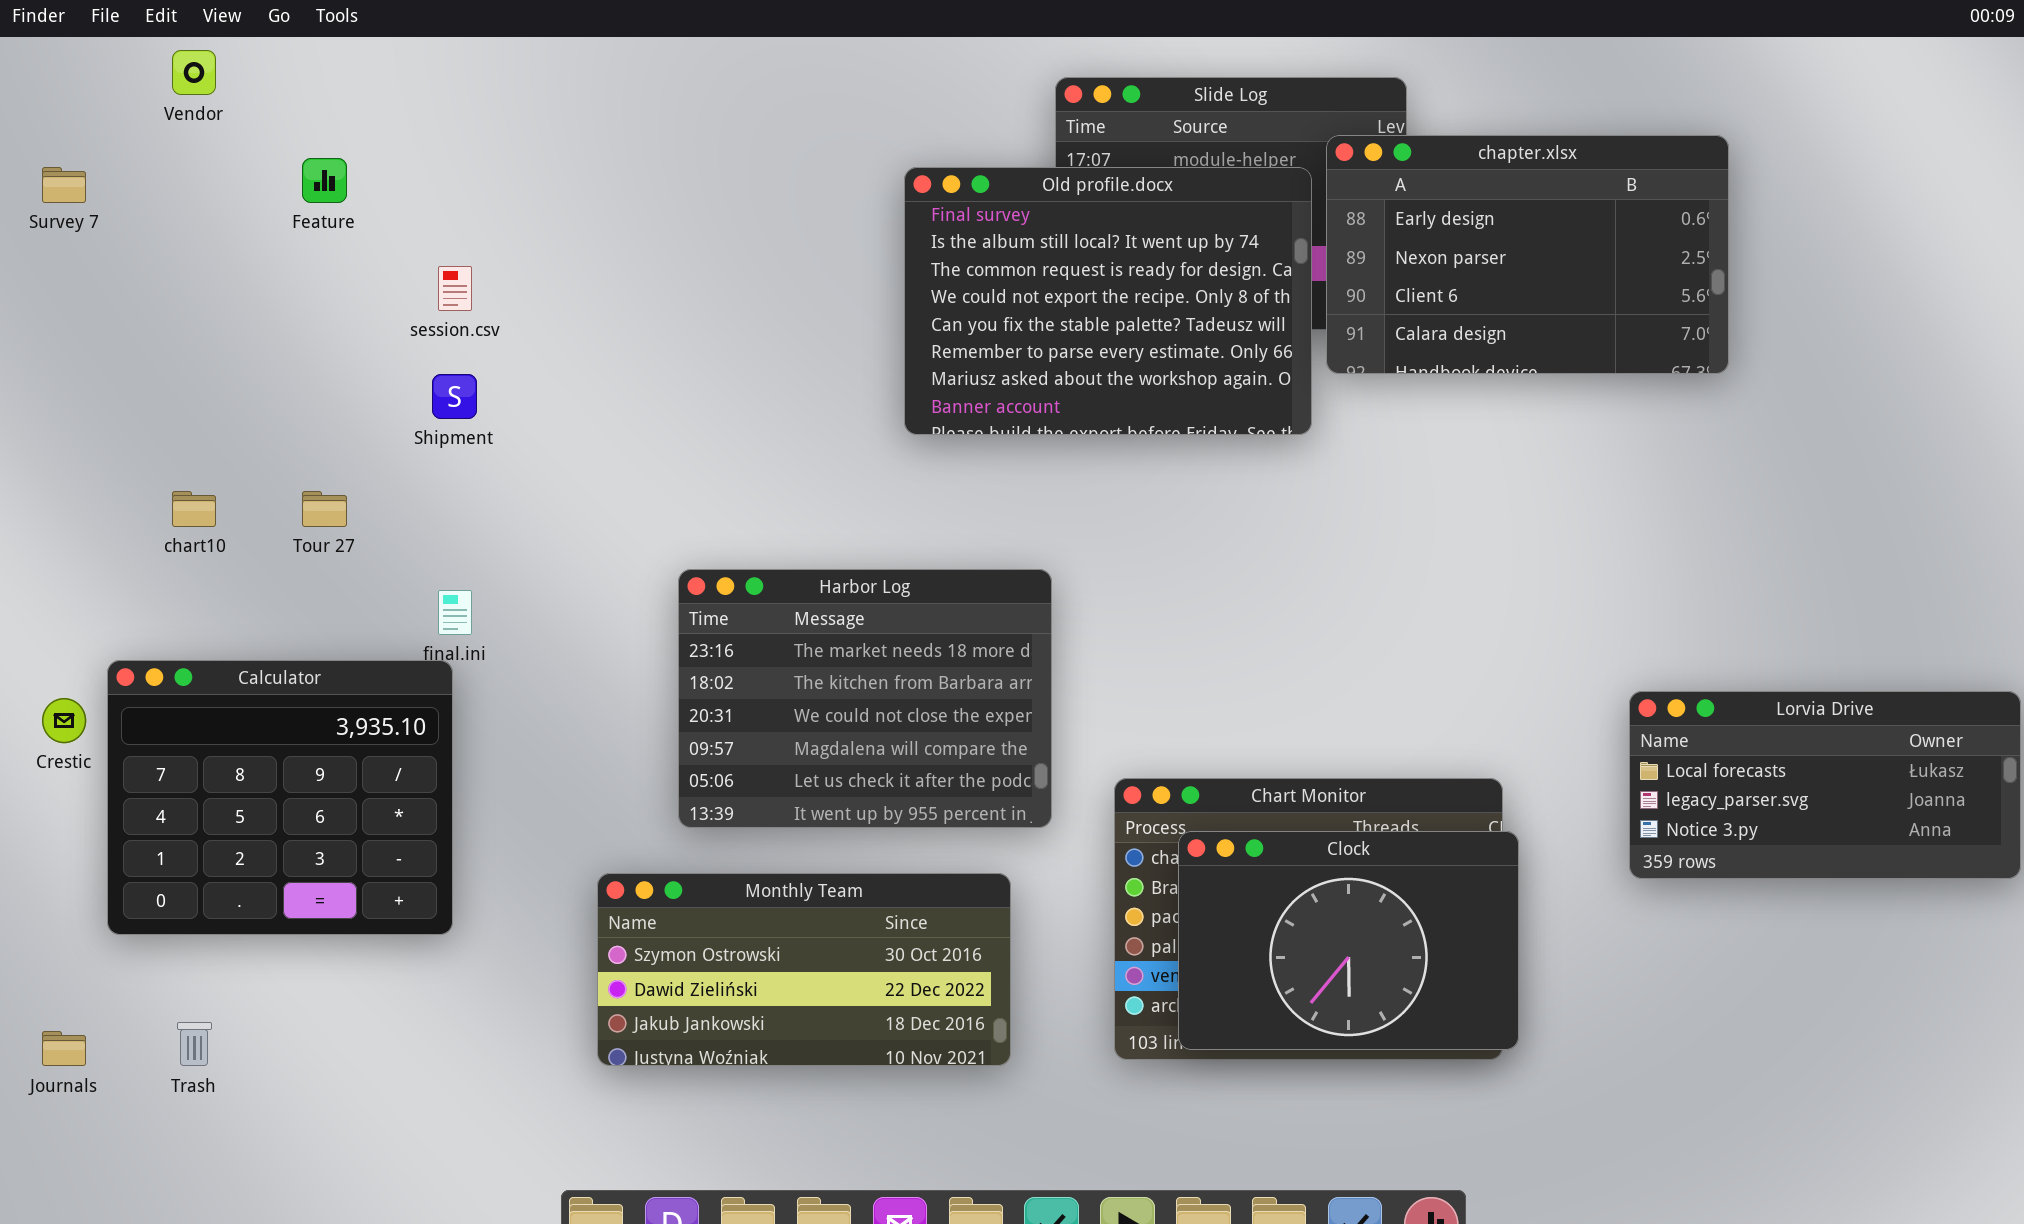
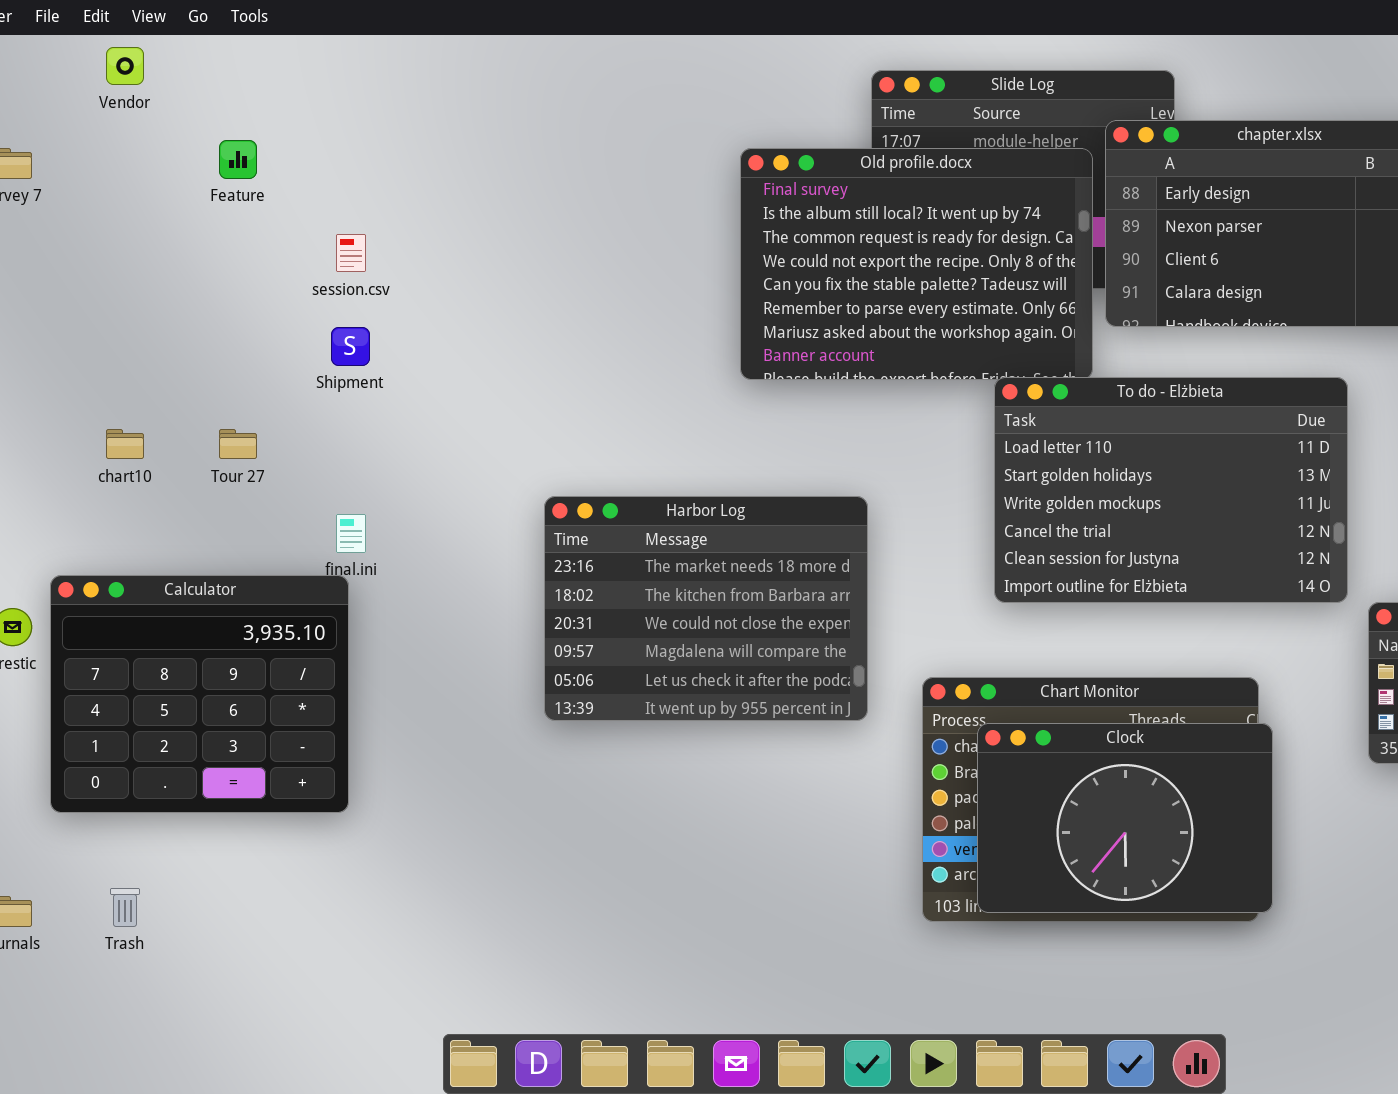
To do - Elżbieta: none -> [994,377,1348,603], opened
Monthly Team: [597,873,1011,1066] -> none, closed

